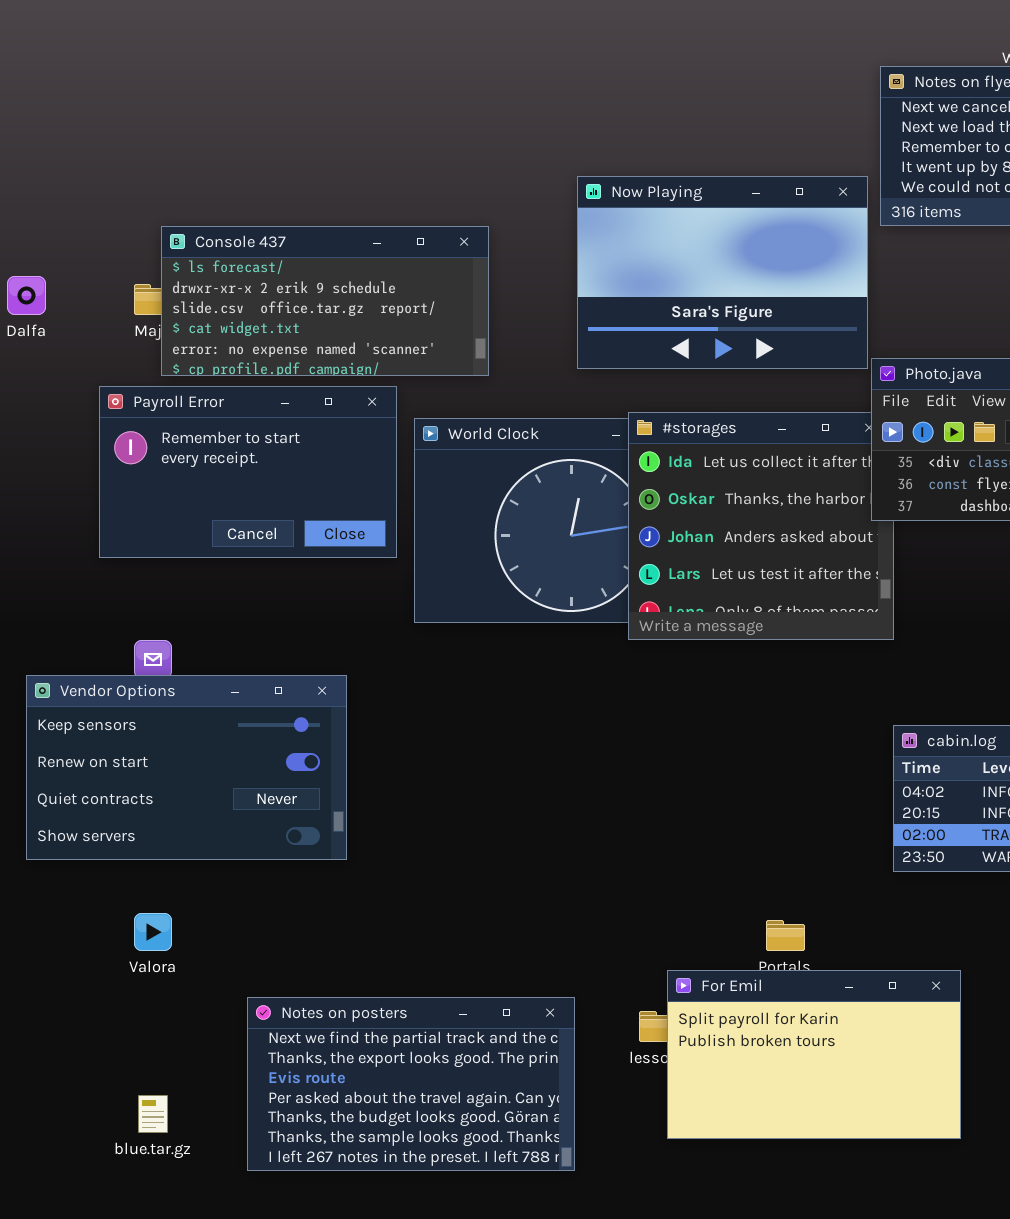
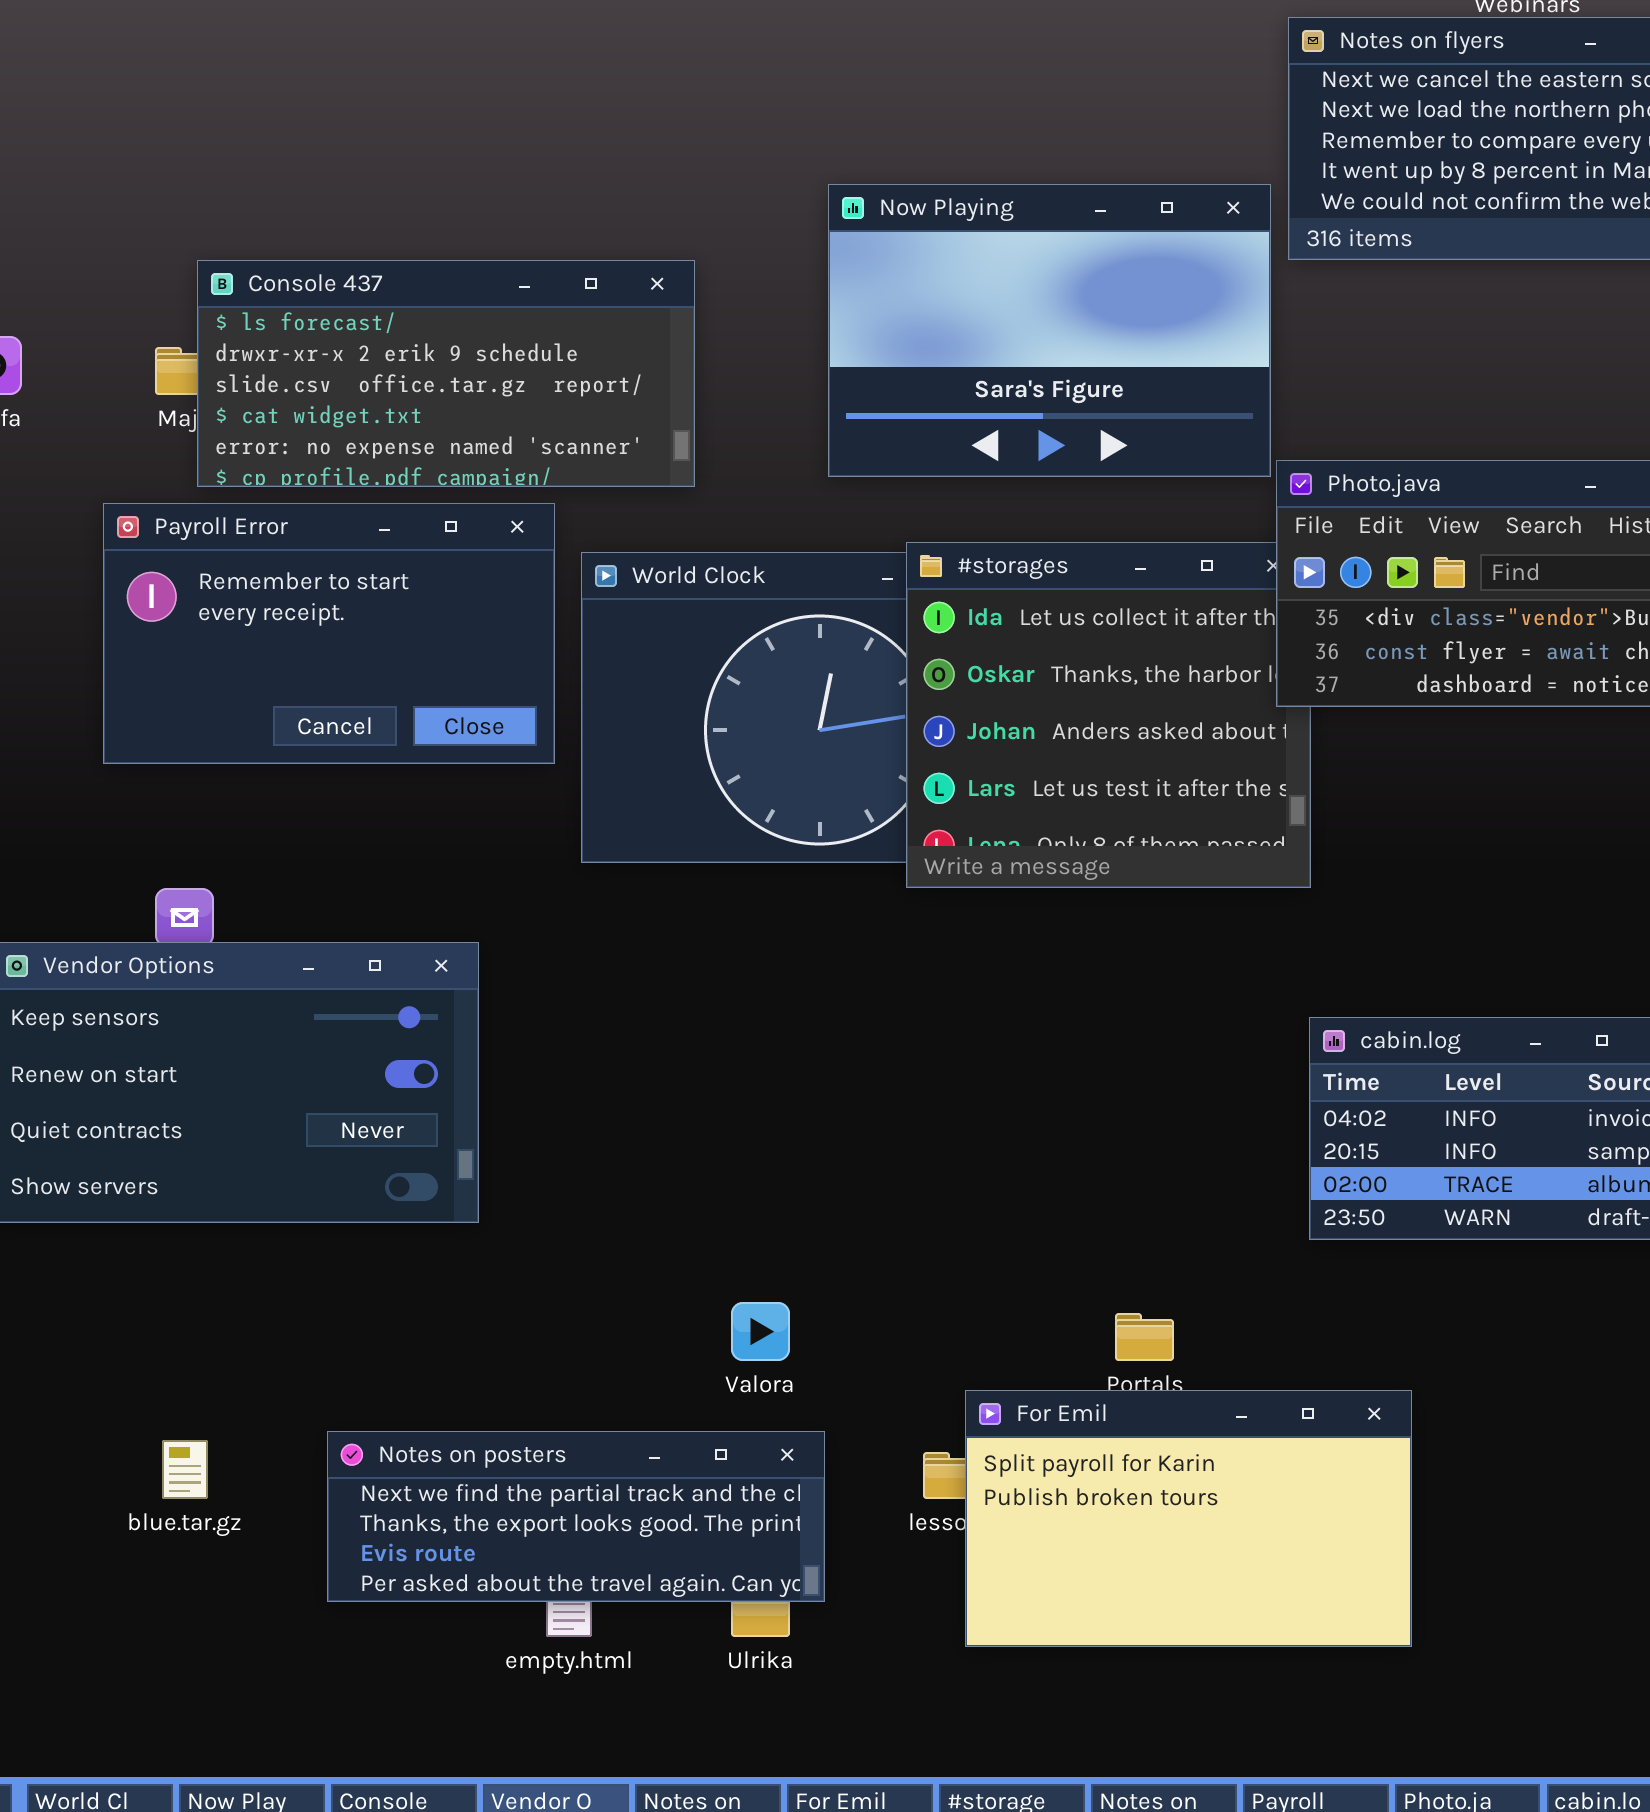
Valora: [134,913,172,951] -> [731,1302,790,1361], moved
Notes on posters: [247,997,575,1171] -> [327,1431,825,1602], resized
blue.tar.gz: [138,1095,168,1133] -> [162,1440,208,1499], moved

